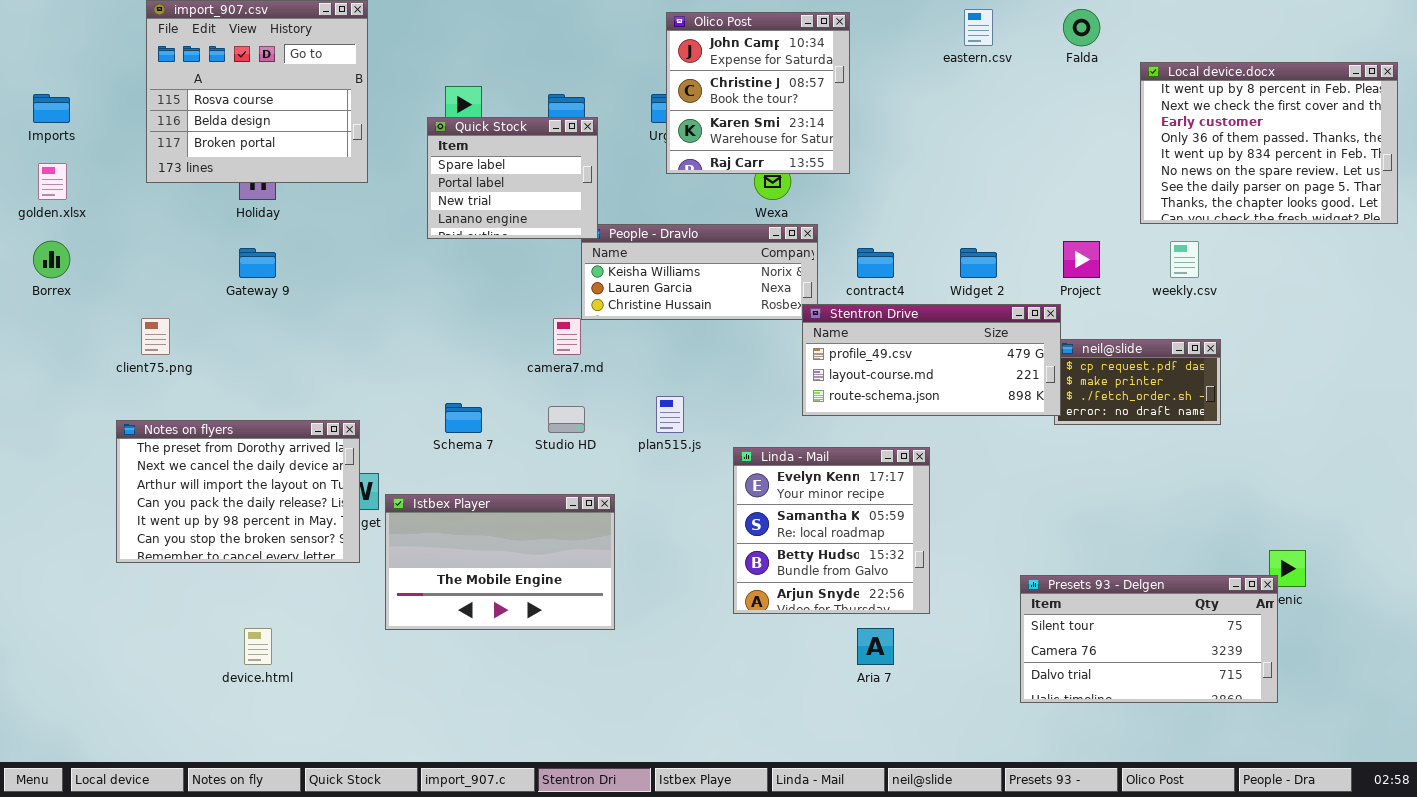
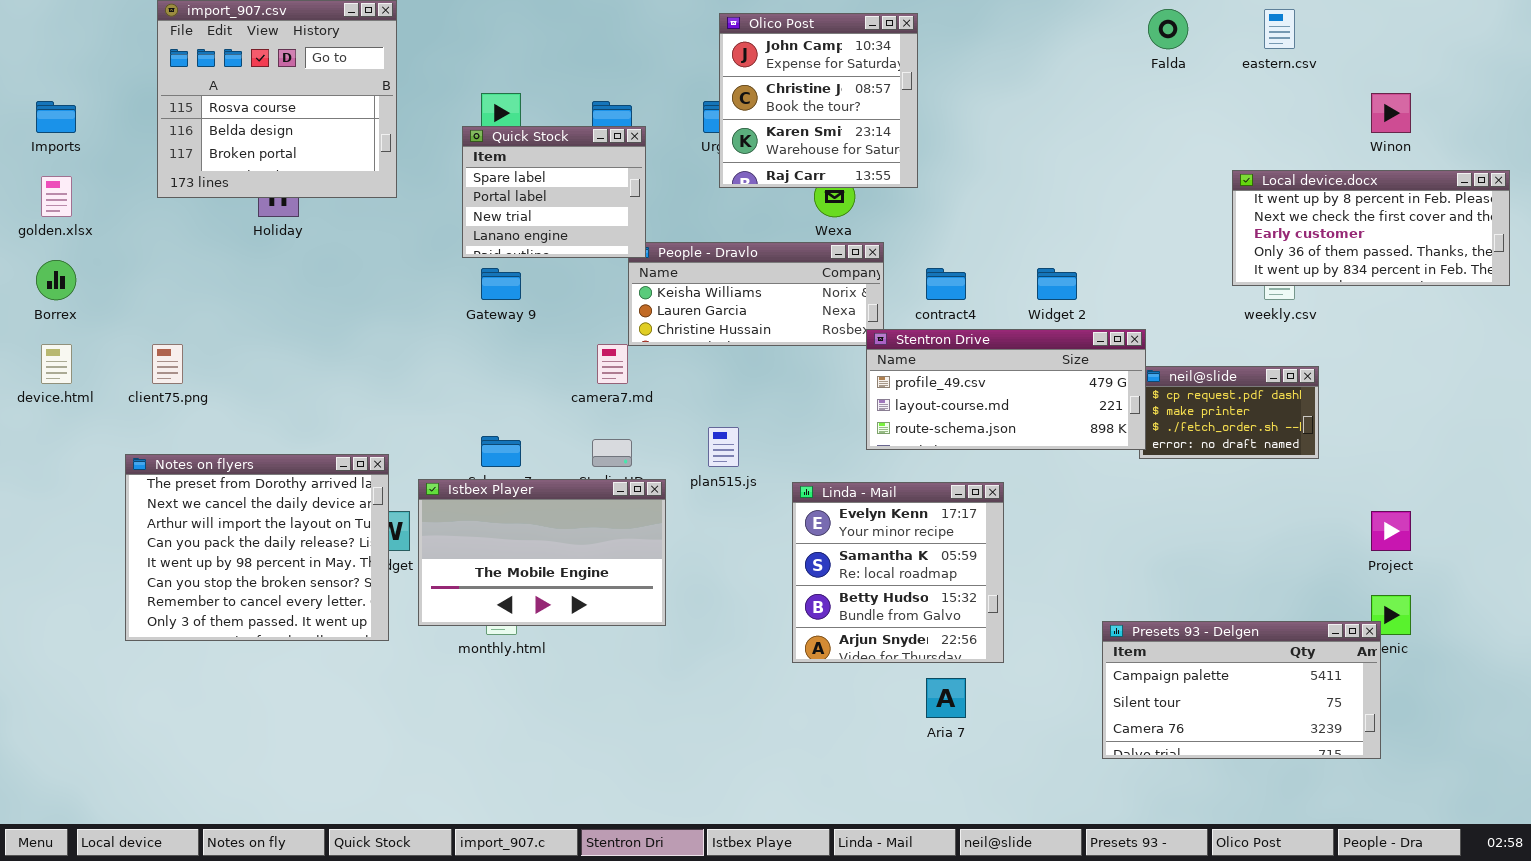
eastern.csv: [964,9,993,46] -> [1264,9,1295,49], moved
Local device.docx: [1140,62,1398,224] -> [1232,170,1510,286], moved, resized
Project: [1063,241,1100,278] -> [1371,511,1411,551], moved
Gateway 9: [239,248,276,278] -> [481,268,521,300], moved
Notes on flyers: [116,420,360,563] -> [125,454,389,641], resized
Istbex Player: [385,494,615,630] -> [418,479,666,626], moved
Presets 93 - Delgen: [1020,575,1278,703] -> [1102,621,1381,759], scrolled up 1 row
device.html: [244,628,272,665] -> [41,344,72,384], moved

